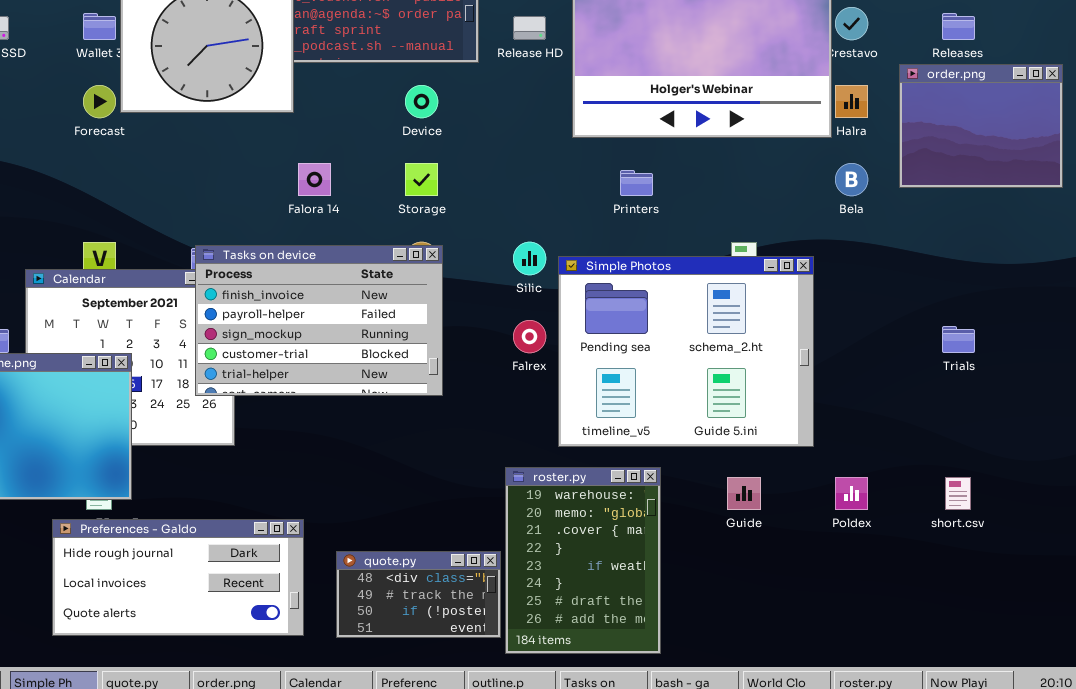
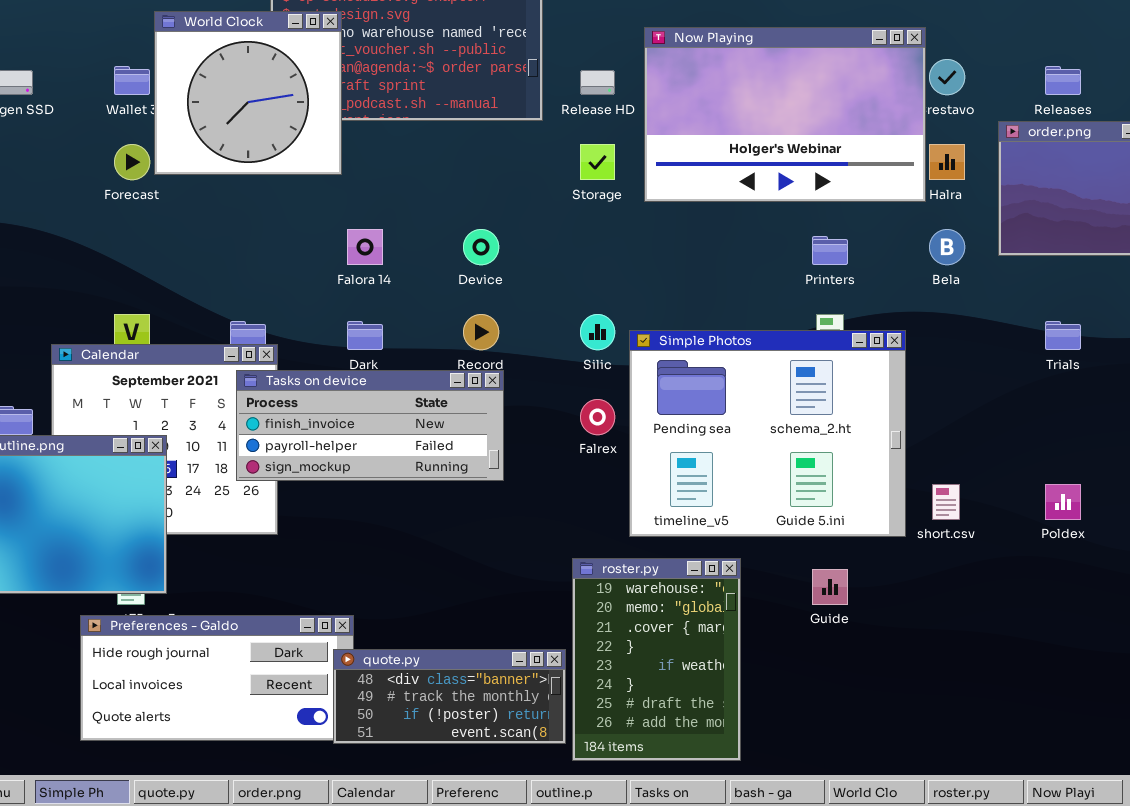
Device: [405,85,438,118] -> [463,229,499,265], moved
Storage: [405,163,438,196] -> [580,144,615,180], moved
Printers: [620,170,653,196] -> [812,236,848,265], moved
Tasks on device: [195,245,443,396] -> [236,370,504,481], resized
Trials: [942,326,975,353] -> [1045,321,1081,350], moved
Poldex: [835,477,868,510] -> [1045,484,1081,520], moved
short.csv: [945,477,971,510] -> [932,484,960,520], moved
quote.py: [336,551,501,638] -> [333,649,566,744], resized

